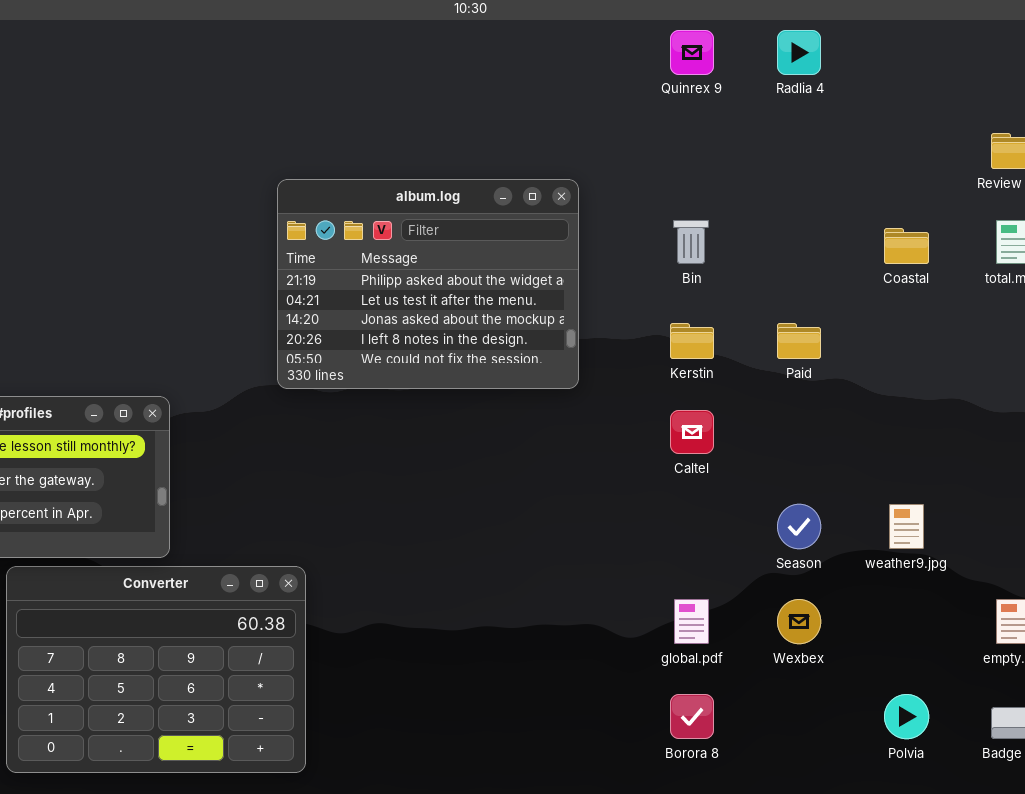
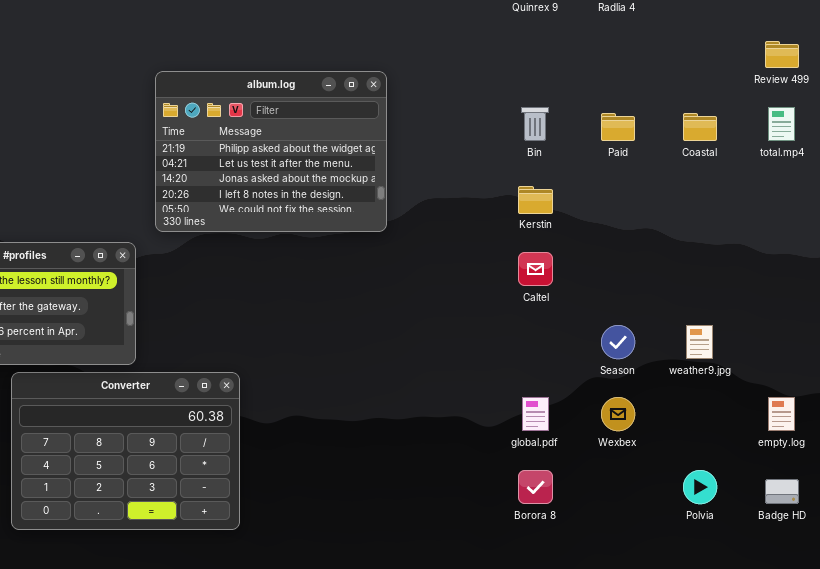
album.log: [277,179,579,389] -> [155,71,387,232], moved
Paid: [777,323,821,359] -> [601,113,635,141], moved

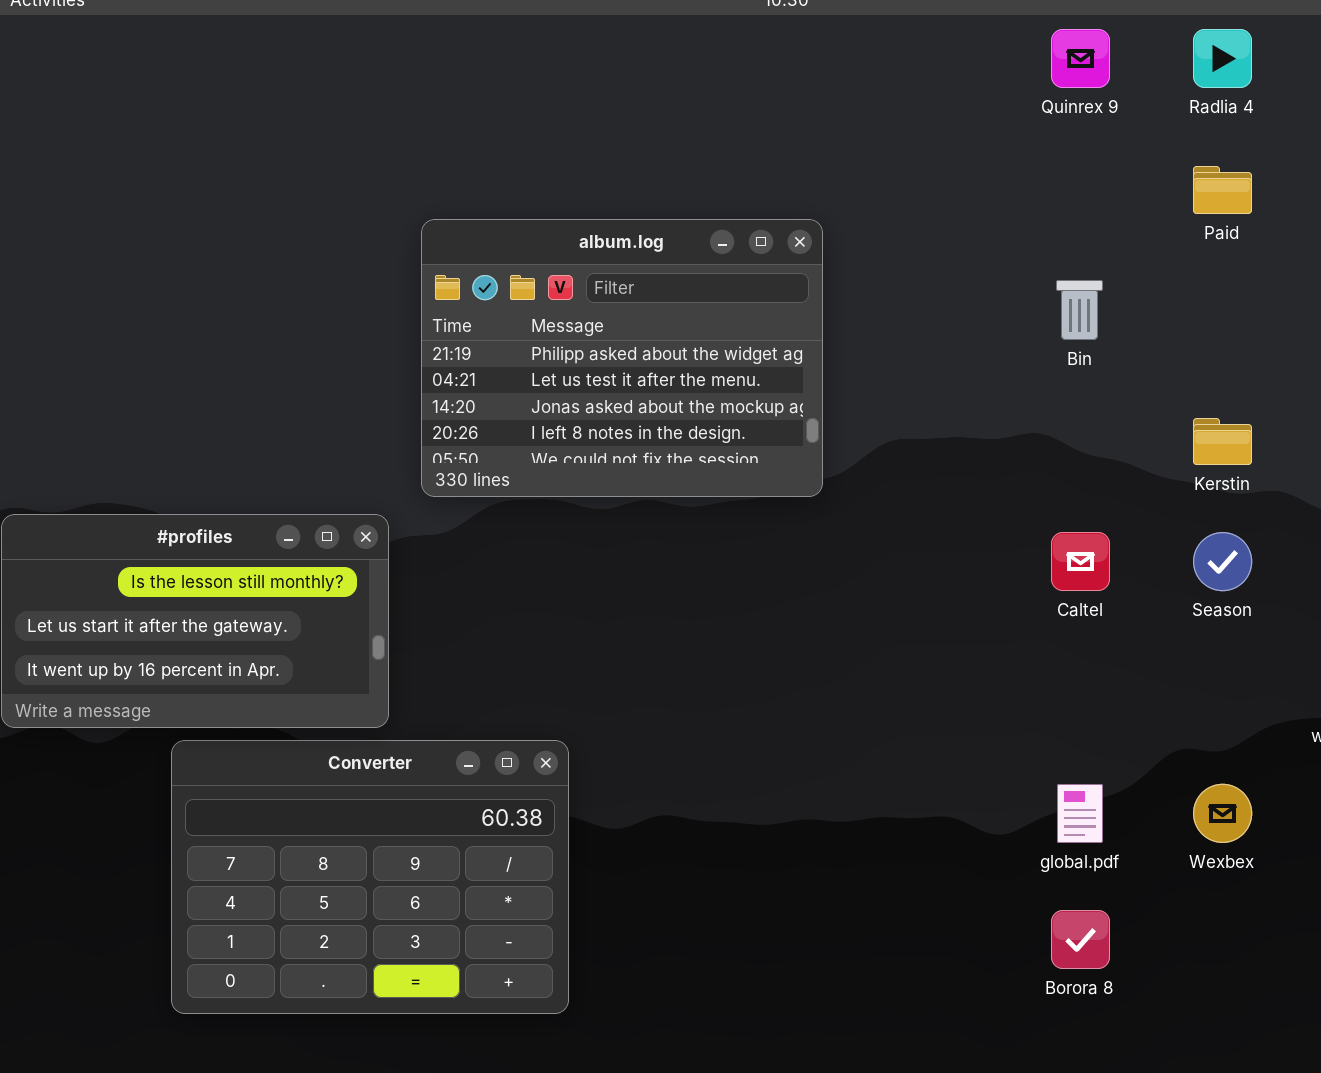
Paid: [601,113,635,141] -> [1193,166,1252,214], moved
Kerstin: [518,186,553,214] -> [1193,418,1252,465], moved
Season: [601,325,635,359] -> [1193,532,1252,591], moved

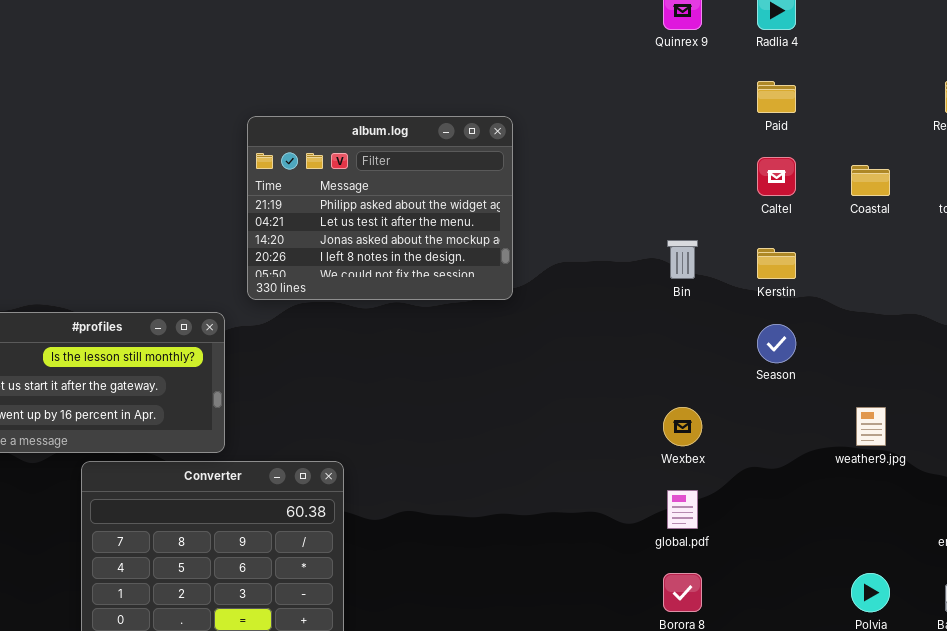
Bin: [1056,280,1103,340] -> [667,240,698,279], moved
Caltel: [1051,532,1110,591] -> [757,157,796,196], moved
Wexbex: [1193,784,1252,843] -> [663,407,702,446], moved

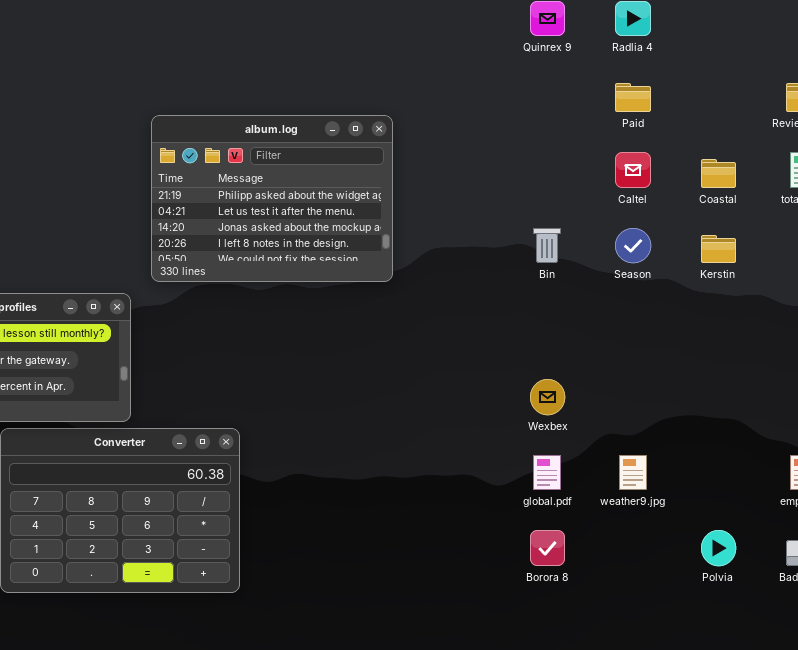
Kerstin: [757,248,796,279] -> [701,235,736,263], moved
Season: [757,324,796,363] -> [615,228,651,263], moved
weather9.jpg: [856,407,886,446] -> [619,455,647,490], moved

